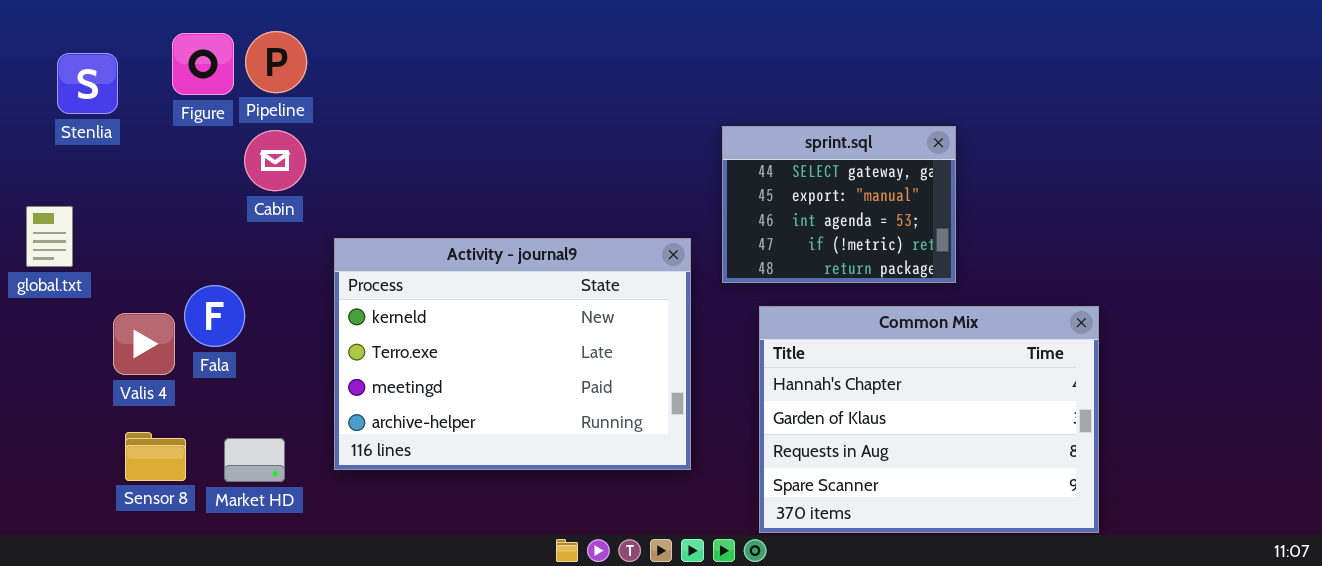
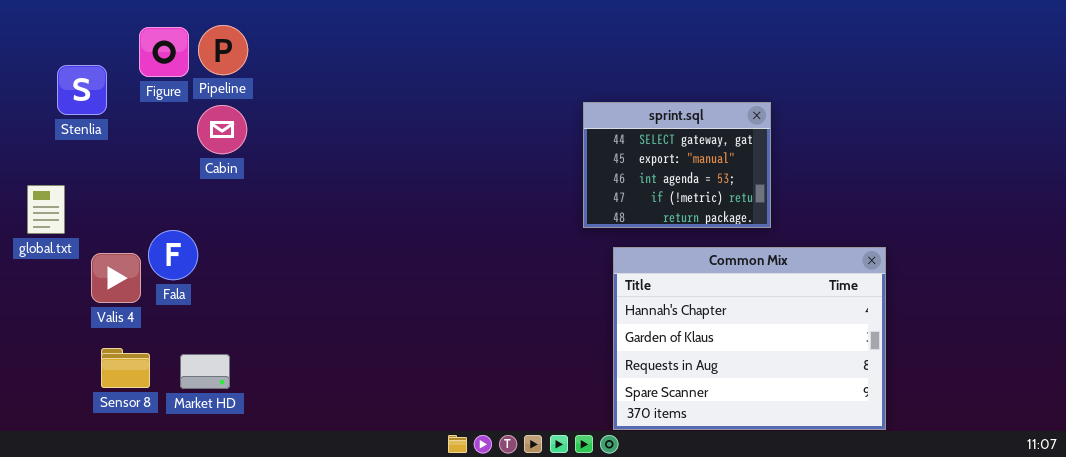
Stenlia: [57,53,118,114] -> [57,65,107,115], moved
global.txt: [26,206,73,267] -> [27,185,65,234], moved
Activity - journal9: [334,238,691,470] -> none, closed

